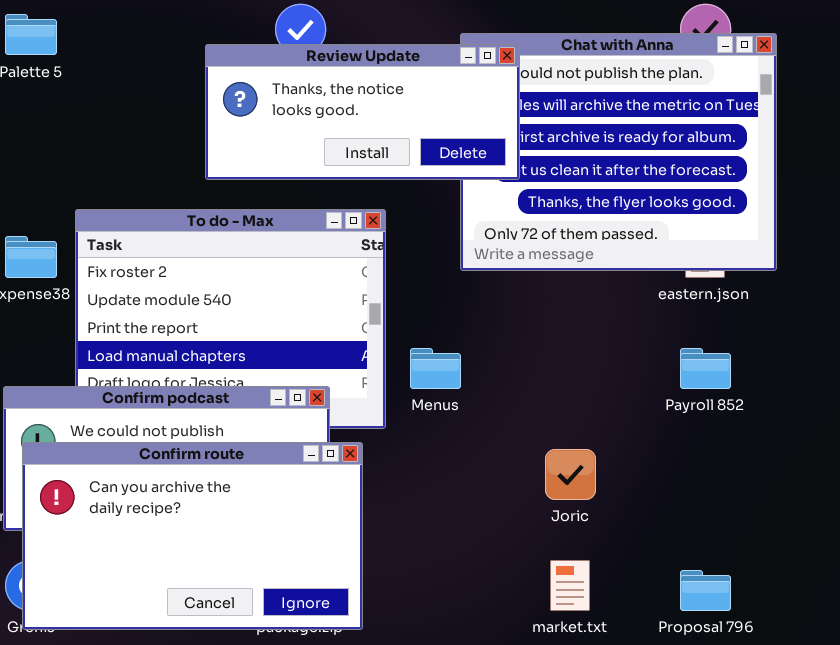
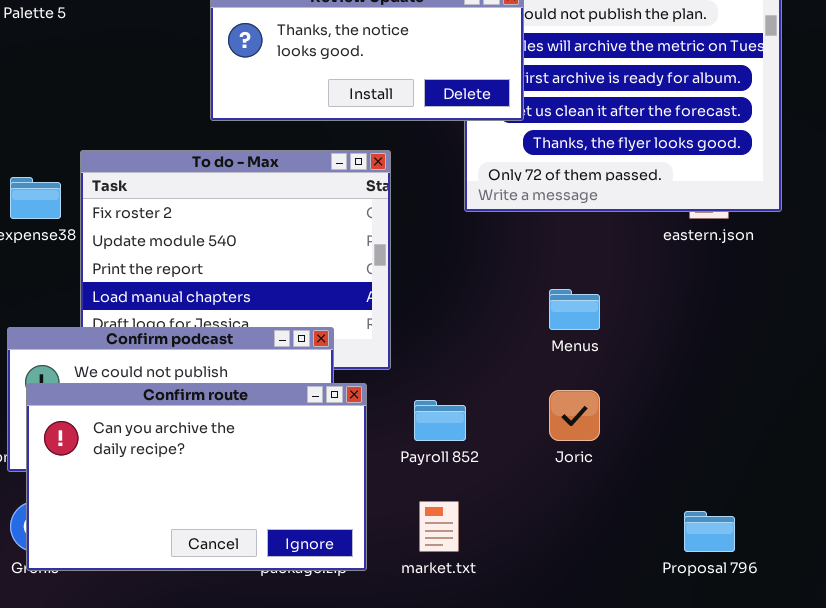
Menus: [410,348,461,389] -> [549,289,600,330], moved
Payroll 852: [680,348,731,389] -> [414,400,466,441], moved
market.txt: [550,560,590,611] -> [419,501,459,552], moved

